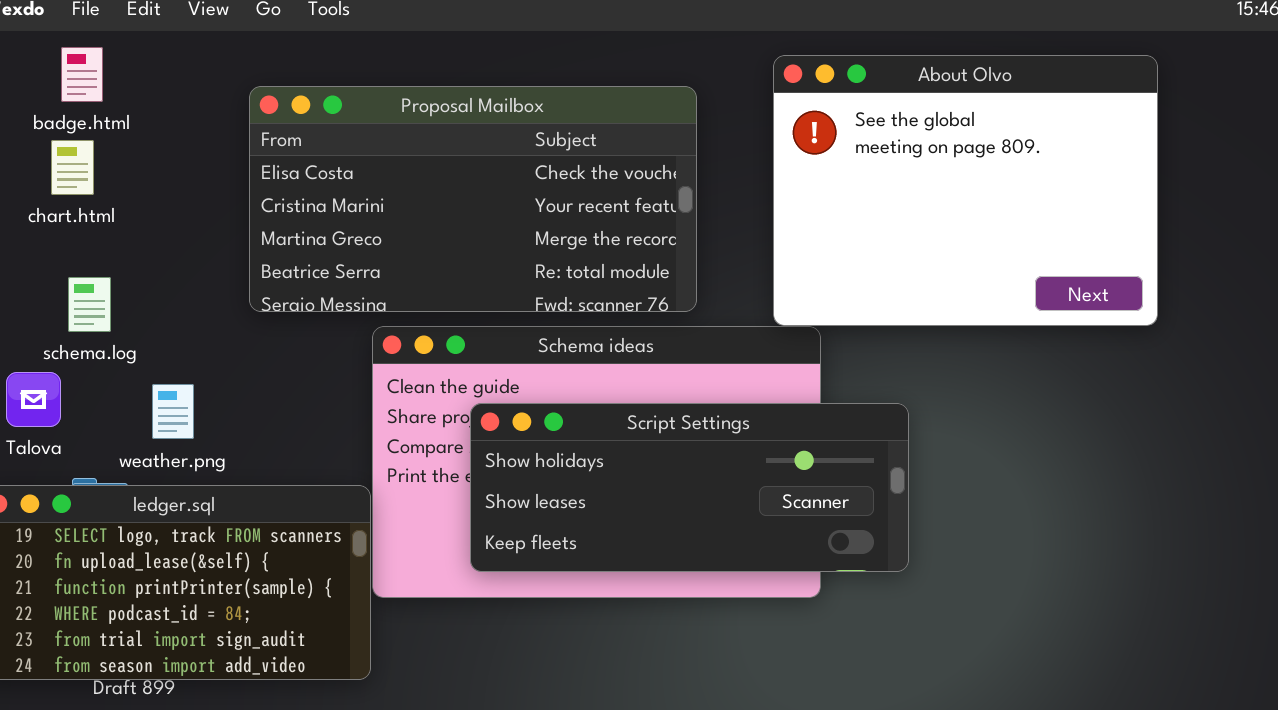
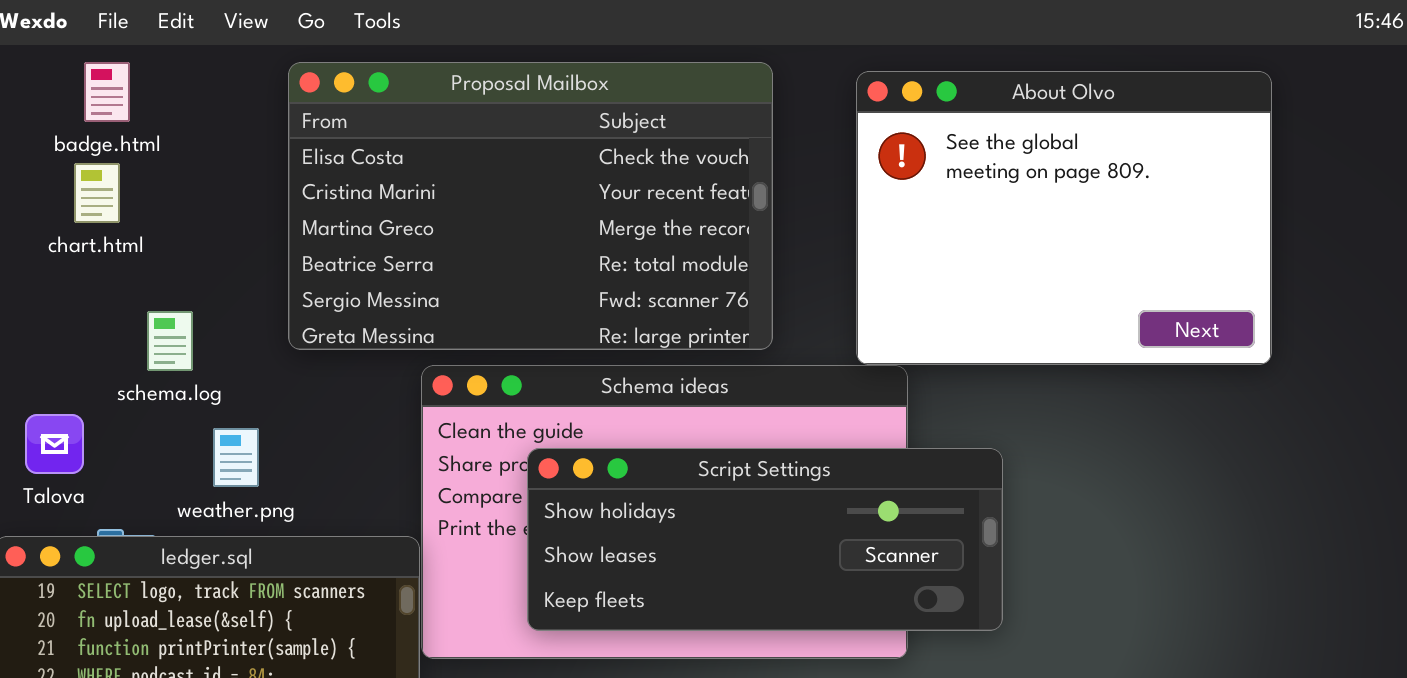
Proposal Mailbox: [249,86,697,312] -> [288,62,773,350], resized
schema.log: [68,277,111,332] -> [147,311,193,371], moved
weather.png: [152,384,194,439] -> [213,428,259,487], moved

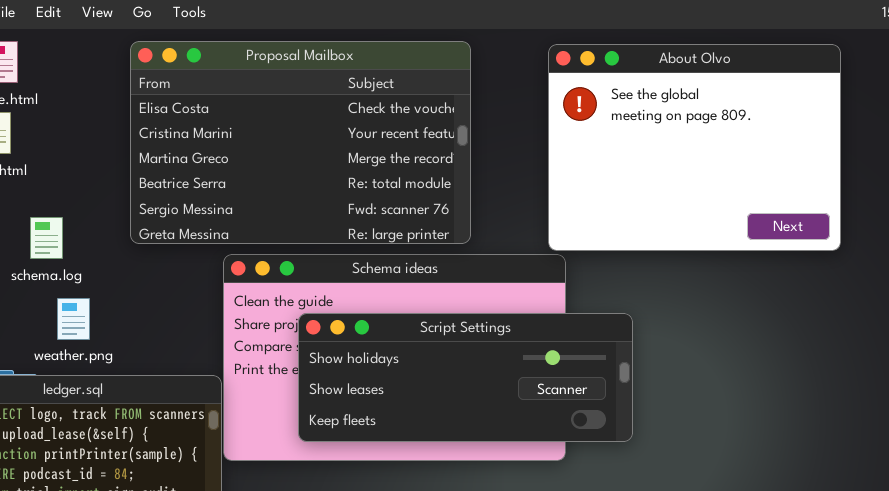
About Olvo: [856,71,1272,365] -> [548,44,841,251], moved
weather.png: [213,428,259,487] -> [57,298,90,340], moved

